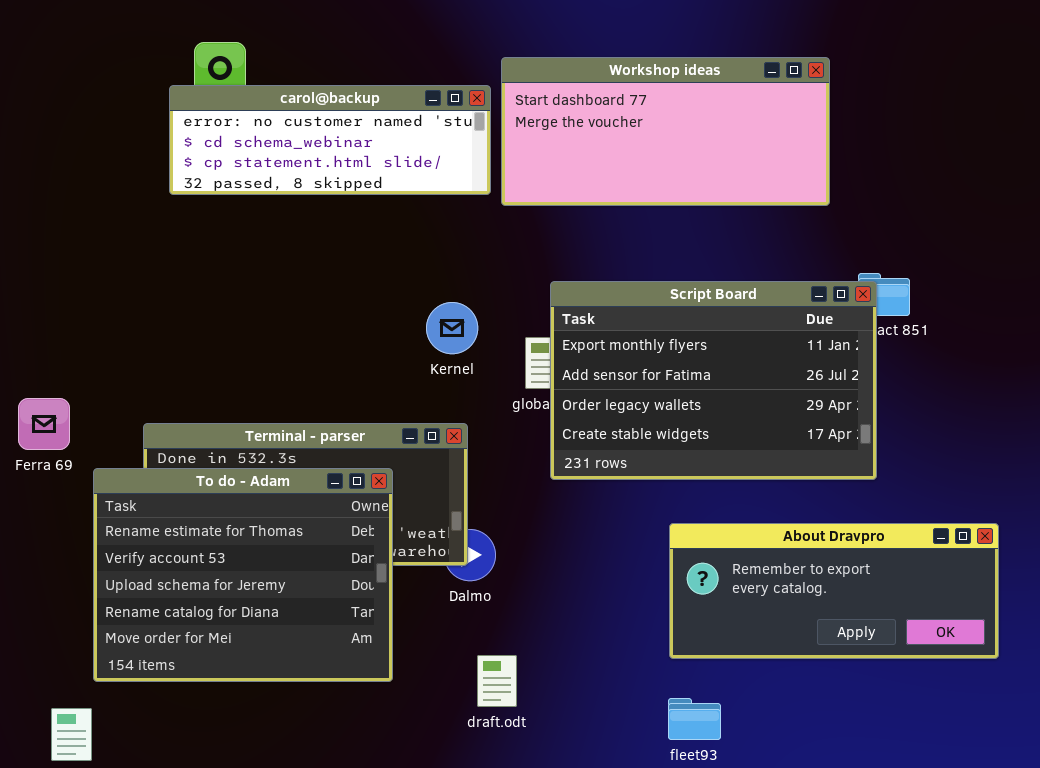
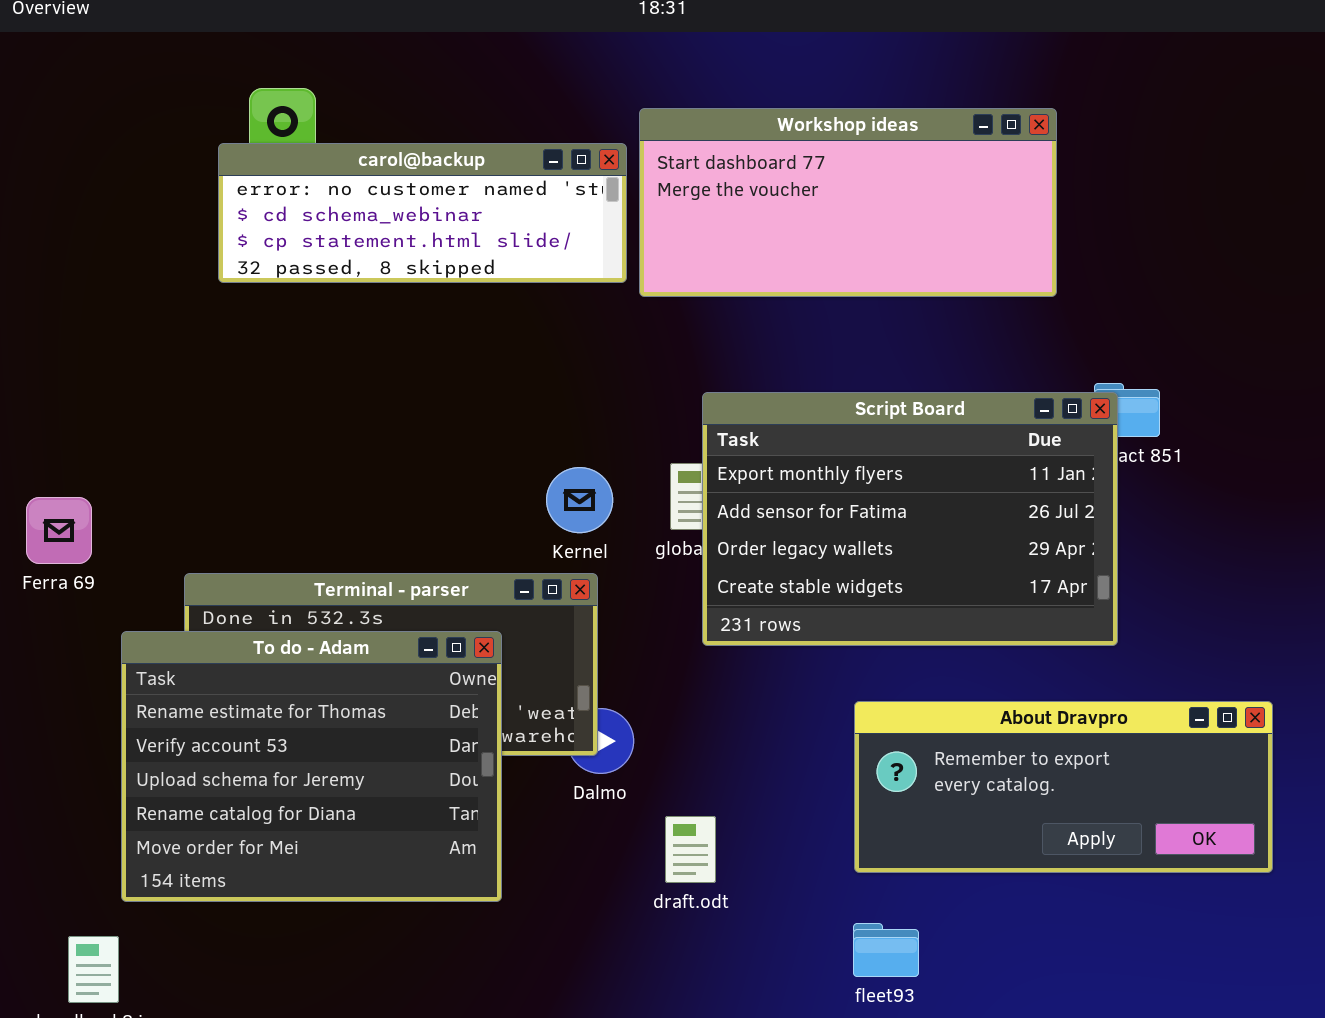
Kernel: [426,302,478,354] -> [546,467,613,533], moved
Ferra 69: [18,398,70,450] -> [26,497,92,564], moved
draft.odt: [477,655,517,707] -> [665,816,716,883], moved

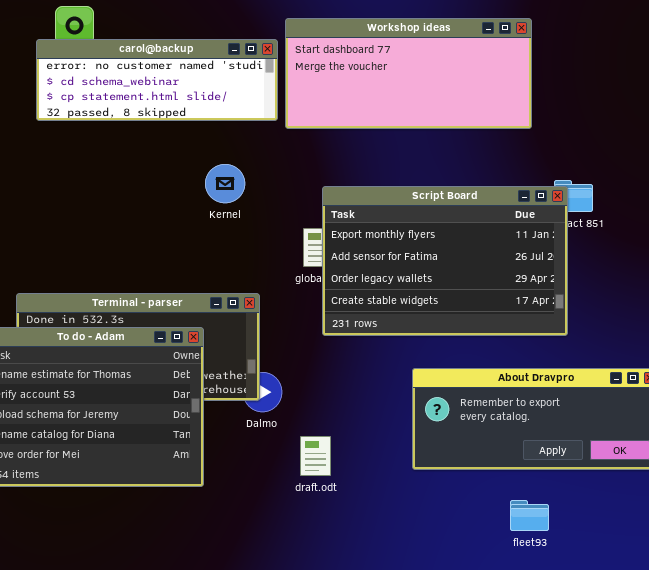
Kernel: [546,467,613,533] -> [205,164,245,203], moved
fleet93: [853,923,919,977] -> [510,500,549,531], moved

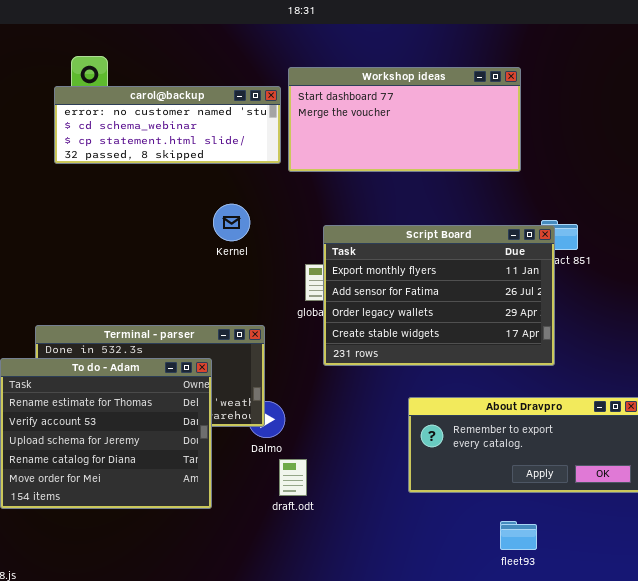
draft.odt: [300,436,331,476] -> [279,459,307,496], moved

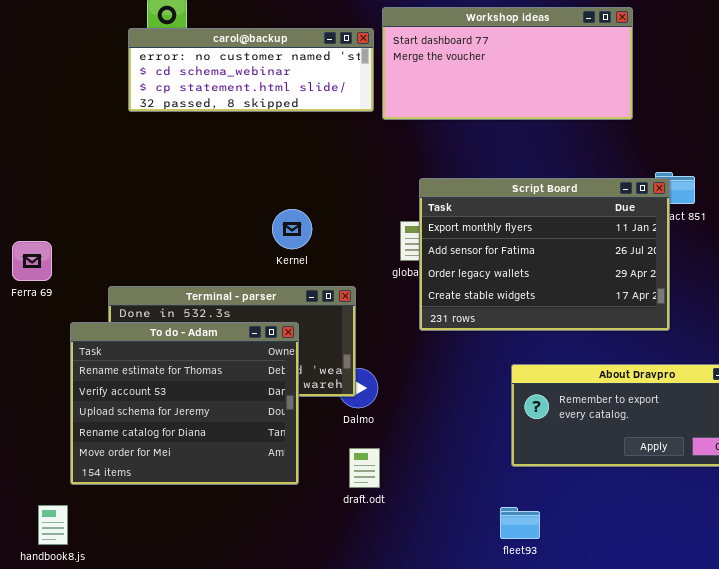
Kernel: [213,204,250,241] -> [272,209,312,249], moved
draft.odt: [279,459,307,496] -> [349,448,380,488], moved
fleet93: [500,521,537,550] -> [500,507,540,539], moved

